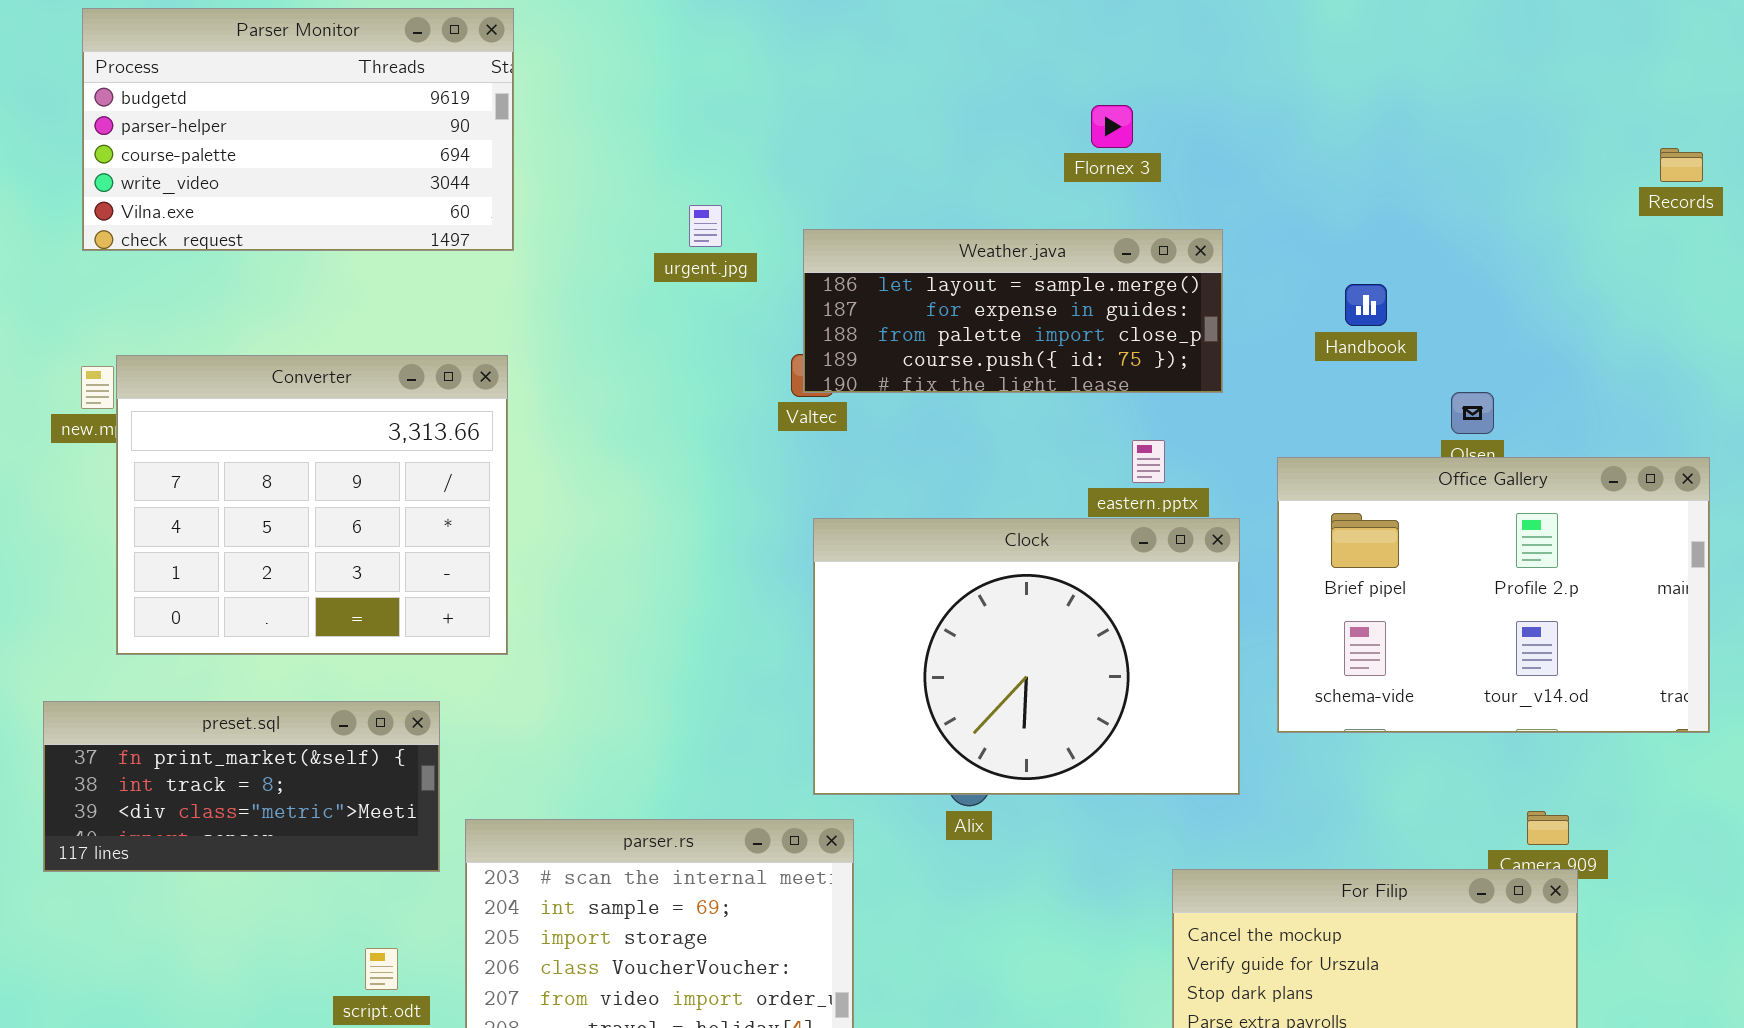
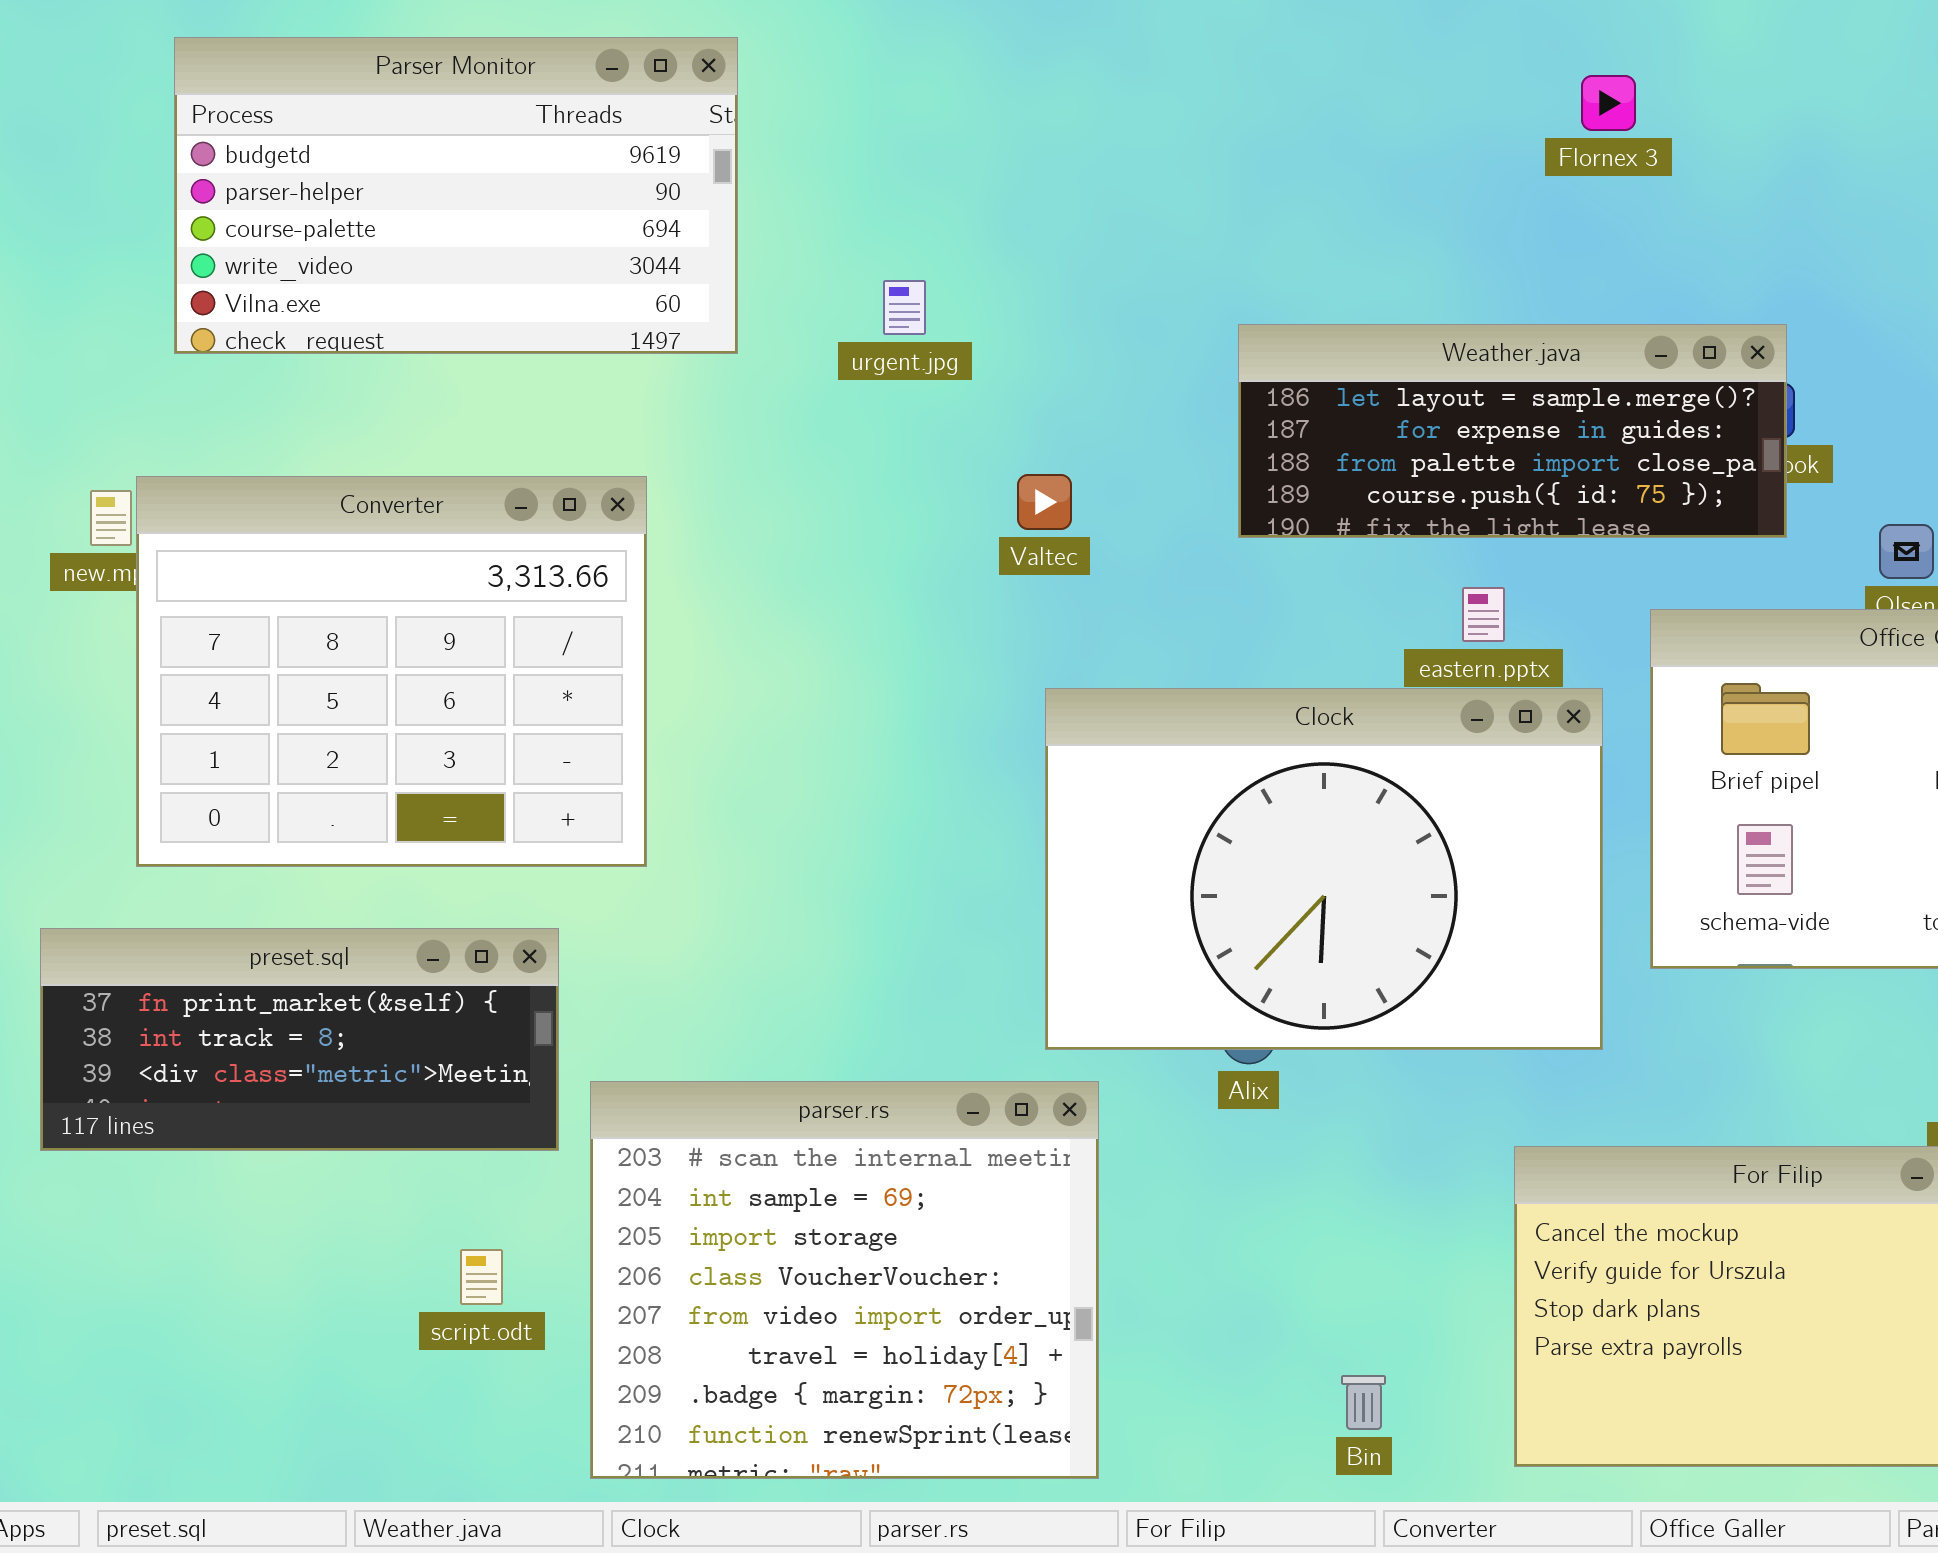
Parser Monitor: [82,8,514,251] -> [174,37,738,354], moved
Flornex 3: [1091,105,1133,148] -> [1581,75,1636,131], moved
Weather.java: [803,229,1223,393] -> [1238,324,1787,538], moved

